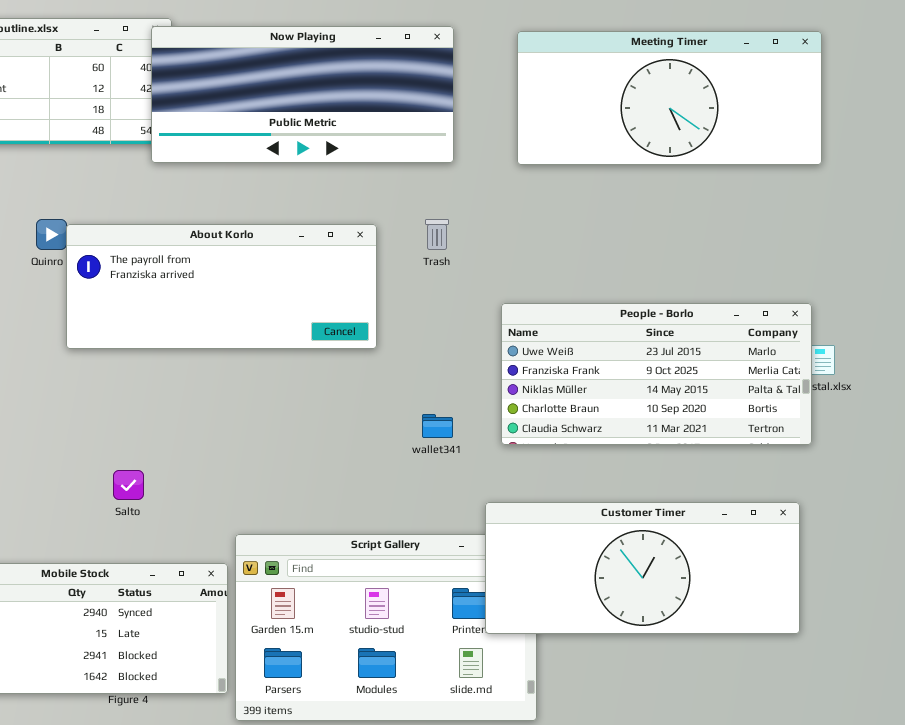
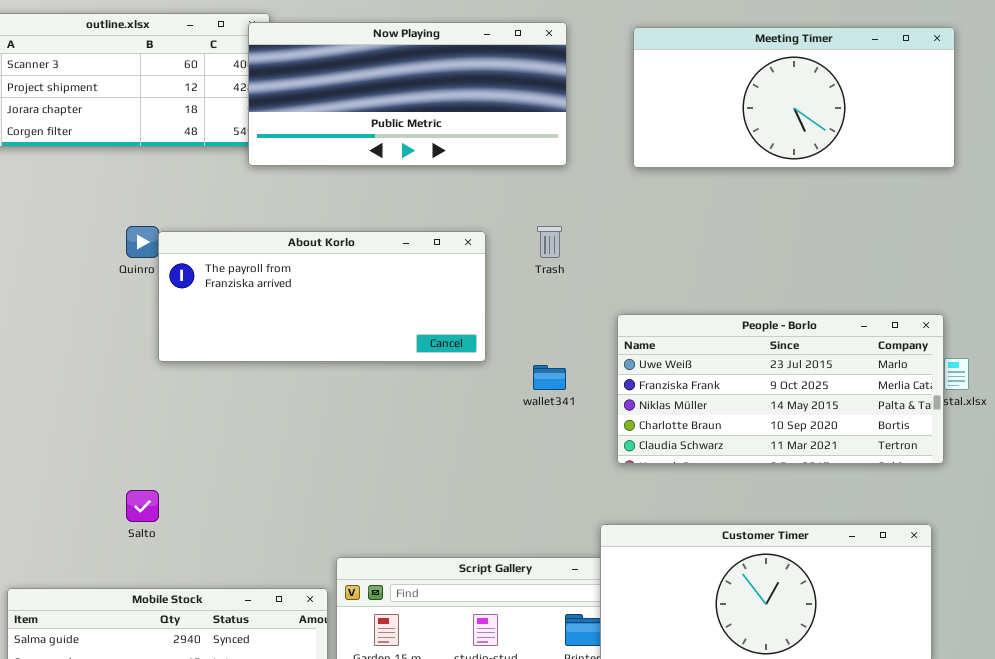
wallet341: [422,414,453,438] -> [533,365,566,390], moved
Salto: [113,470,144,500] -> [126,490,159,522], moved

